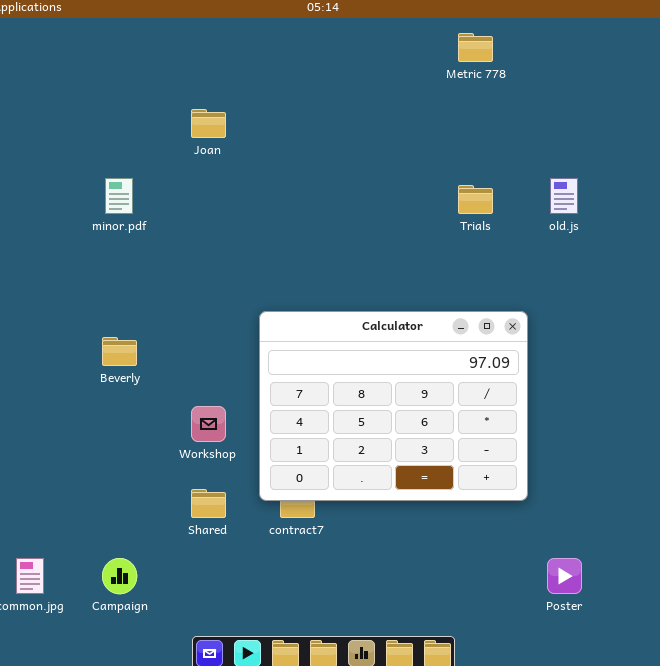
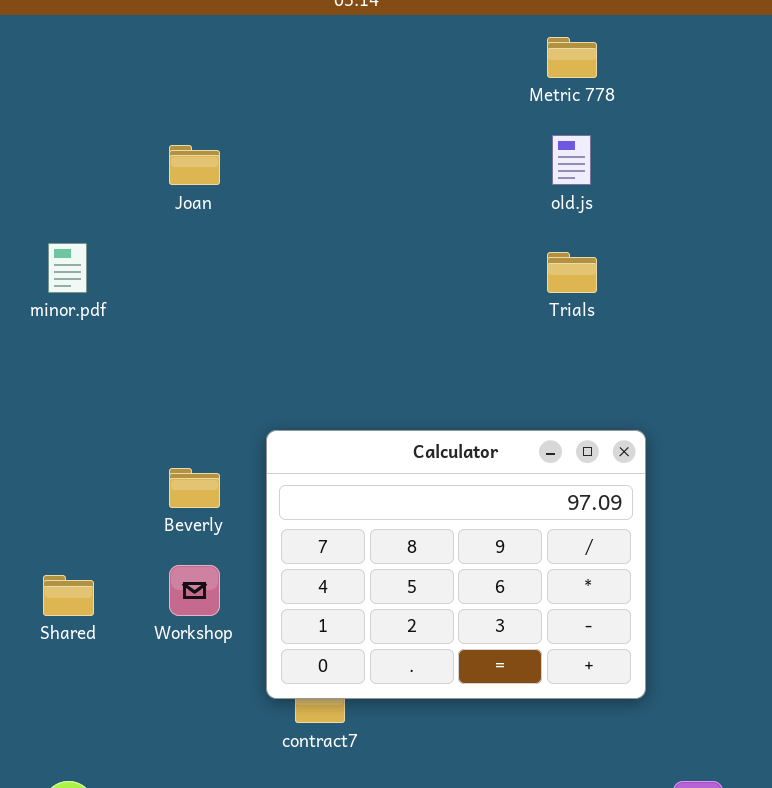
old.js: [550,178,578,214] -> [552,135,591,185], moved
Beverly: [102,337,137,366] -> [169,468,220,508], moved
Shared: [191,489,226,518] -> [43,575,94,616], moved

